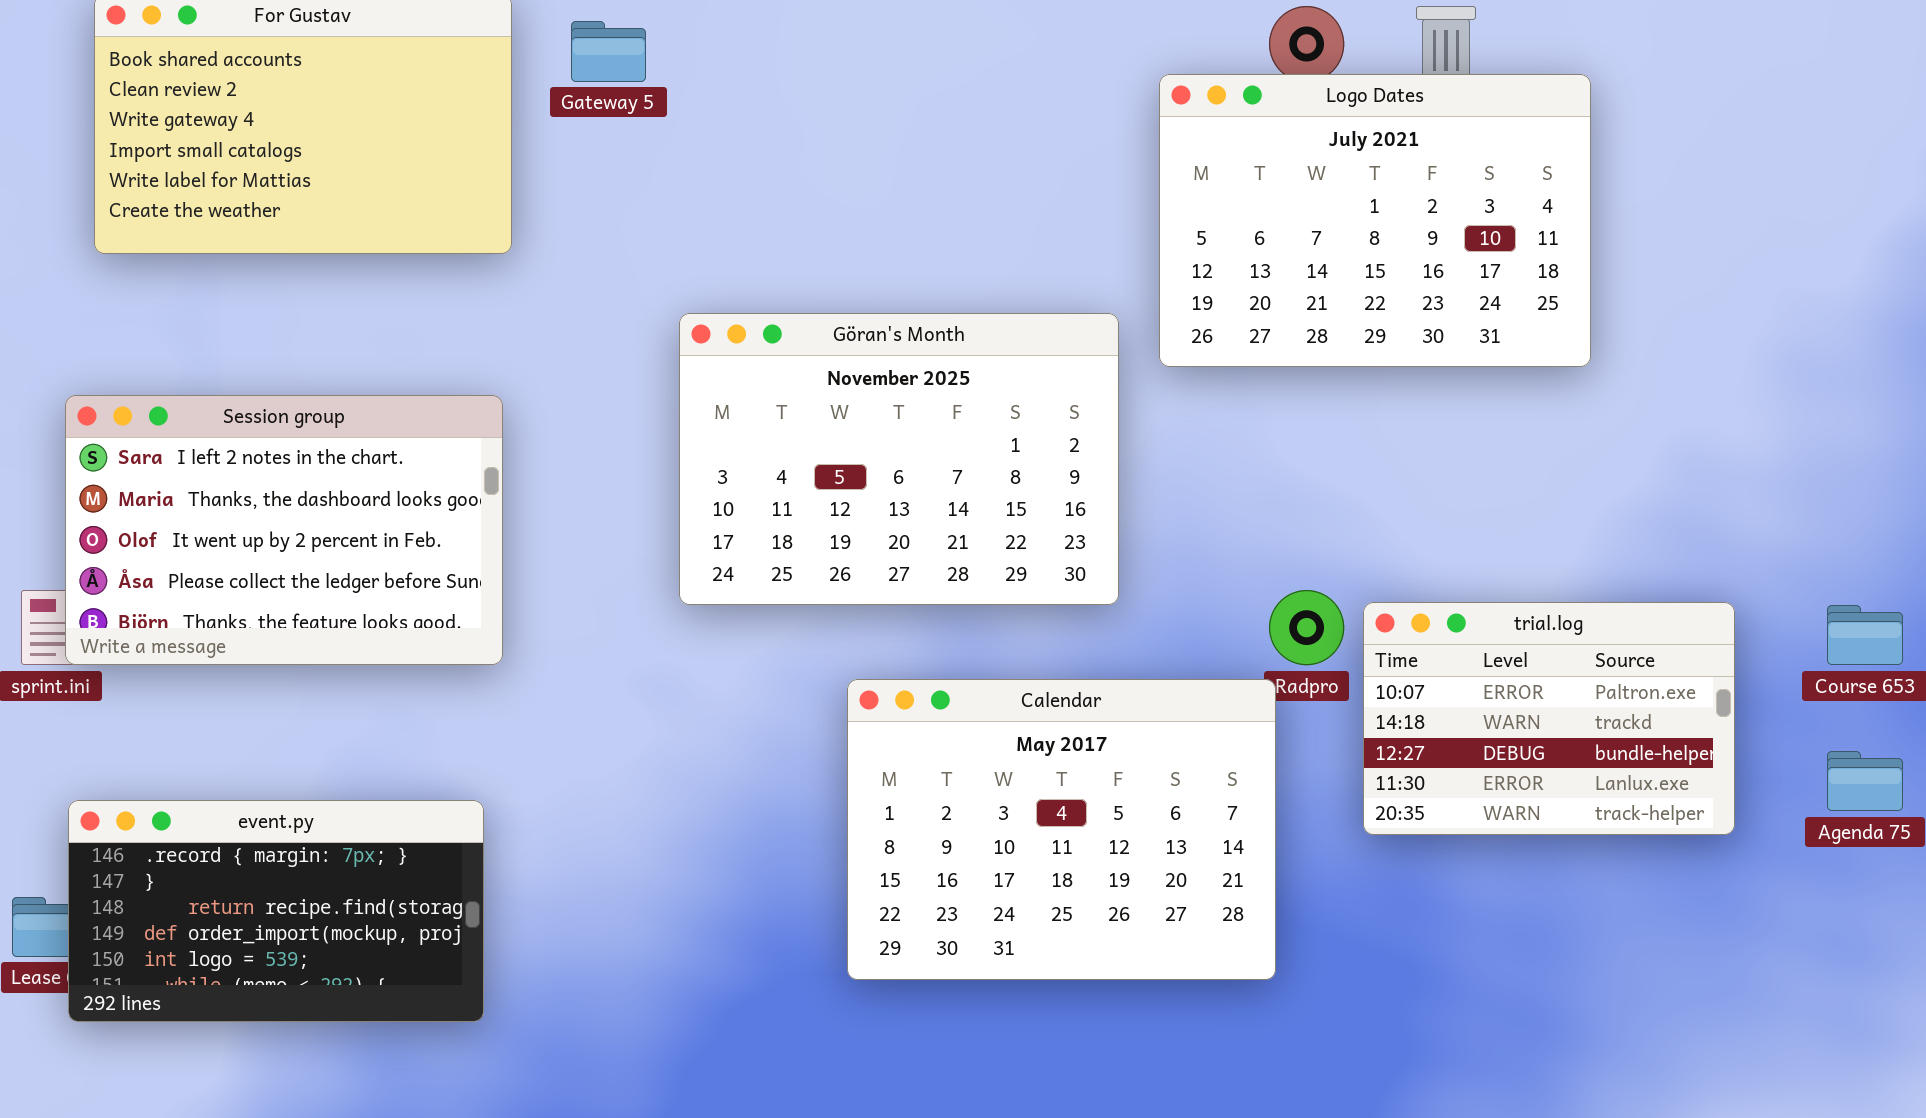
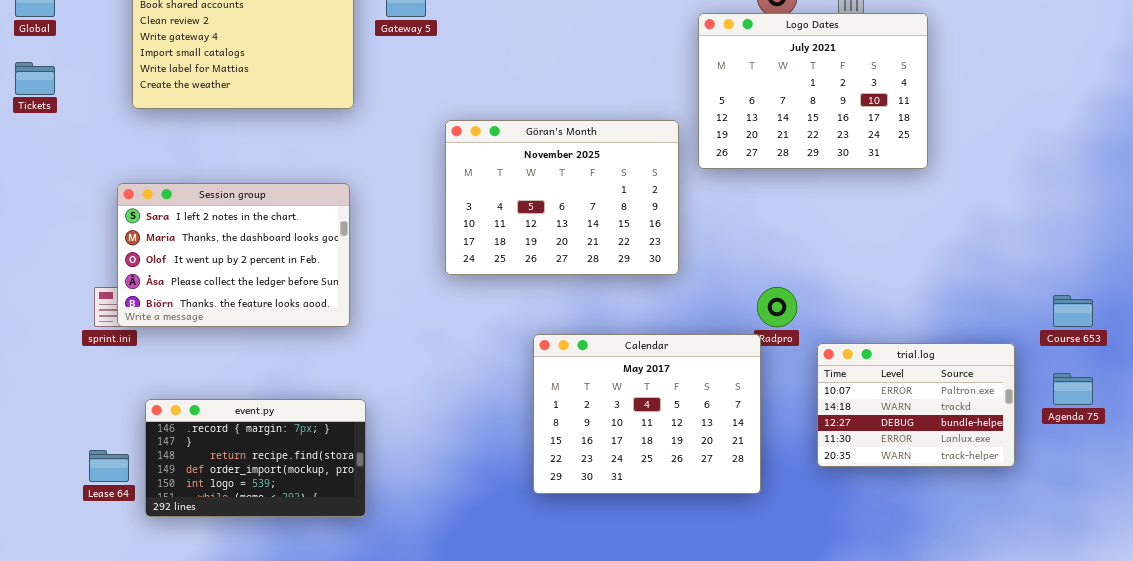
Göran's Month: [679,313,1119,605] -> [445,120,679,275], moved
trial.log: [1363,602,1735,835] -> [817,343,1015,467], moved
event.py: [68,800,484,1022] -> [145,399,366,517], moved

